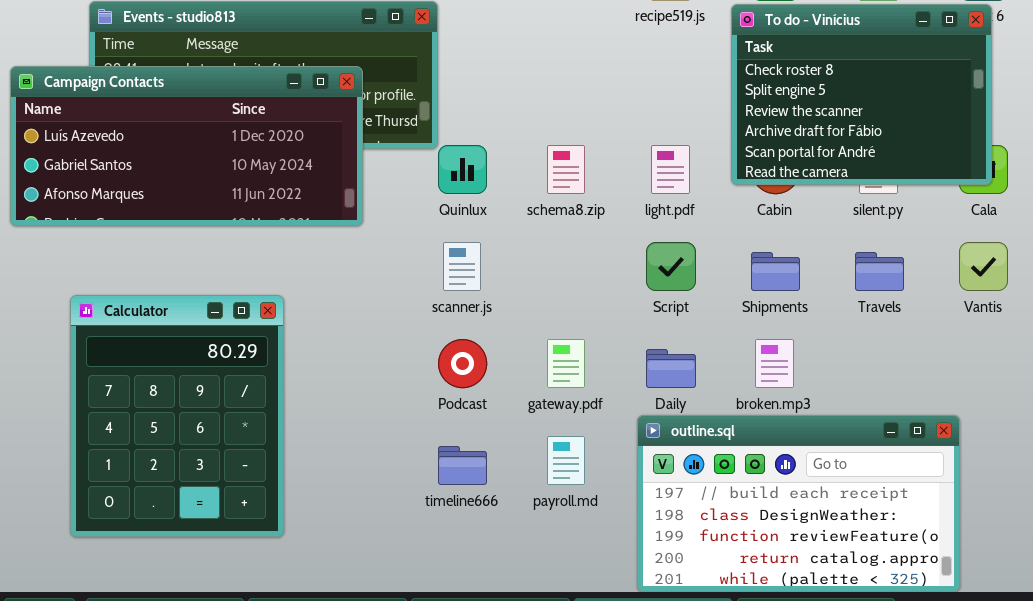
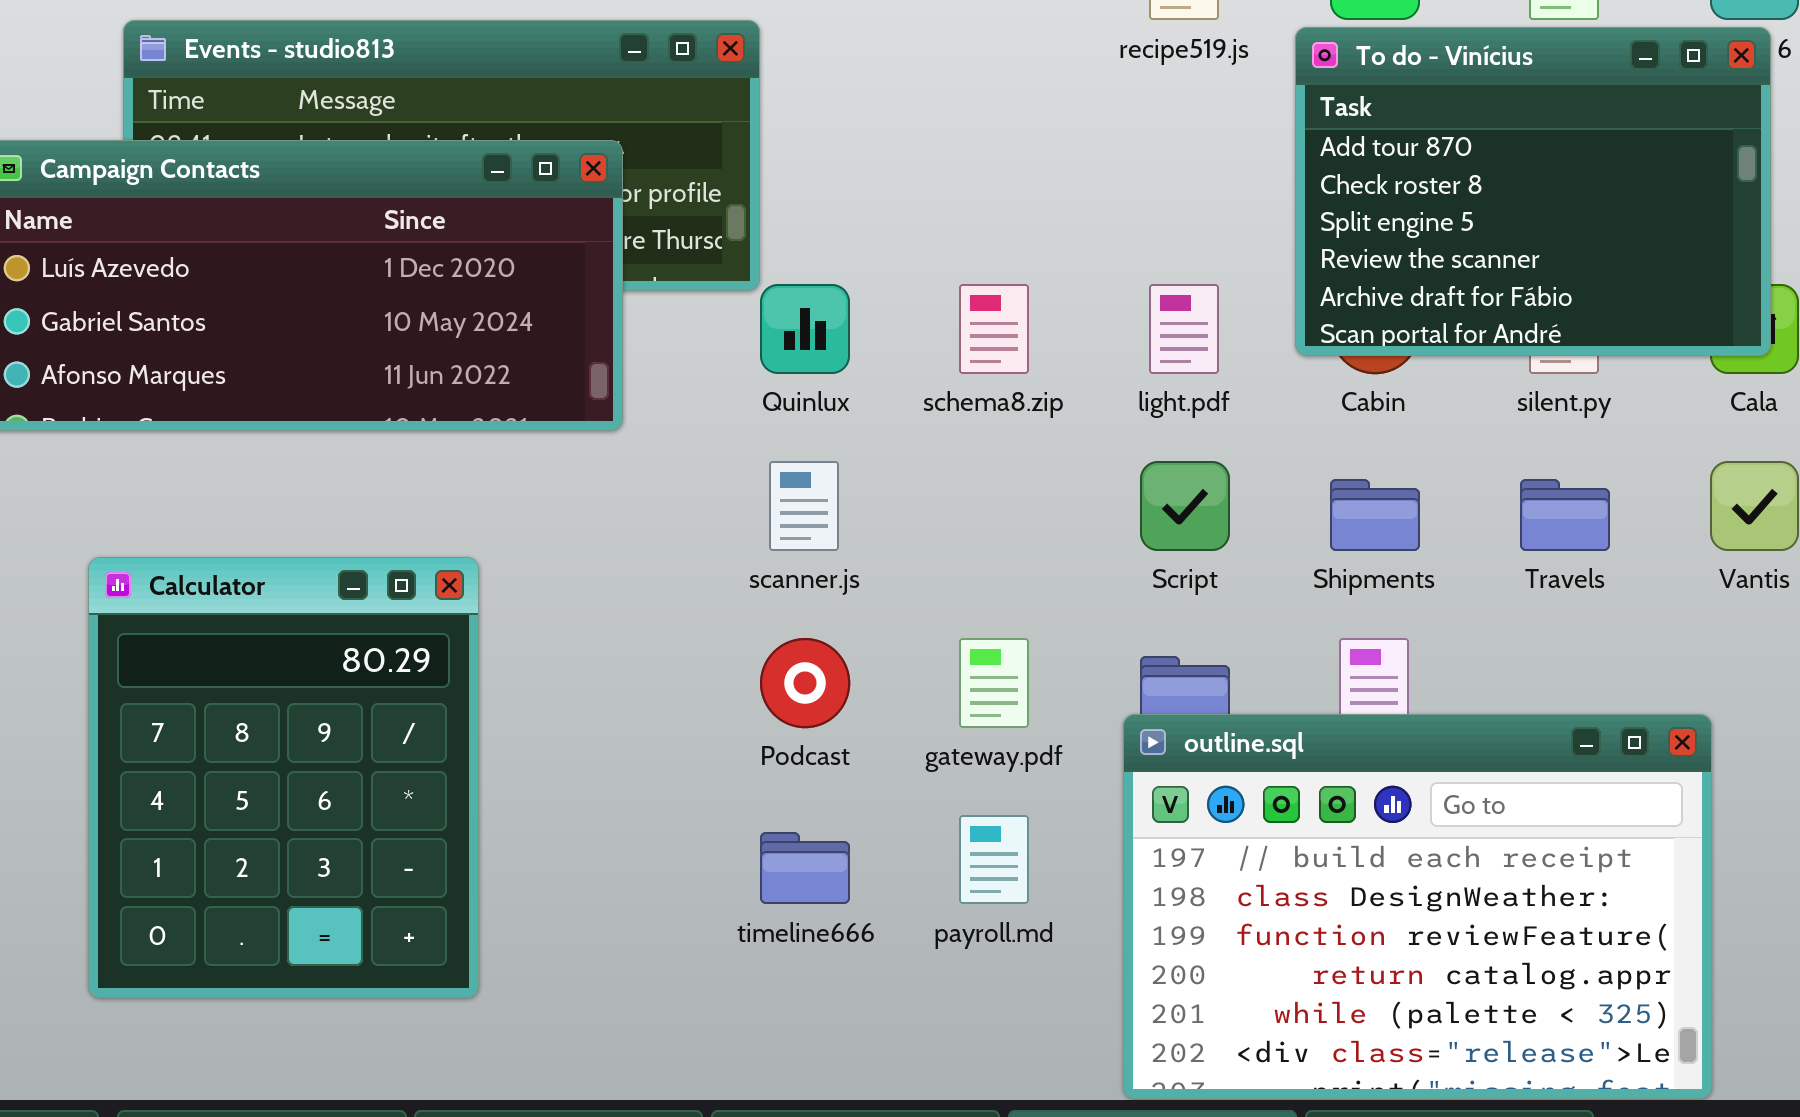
To do - Vinícius: [731,4,992,185] -> [1295,27,1771,356], scrolled up 1 row
outline.sql: [637,415,960,592] -> [1123,714,1712,1099], resized

